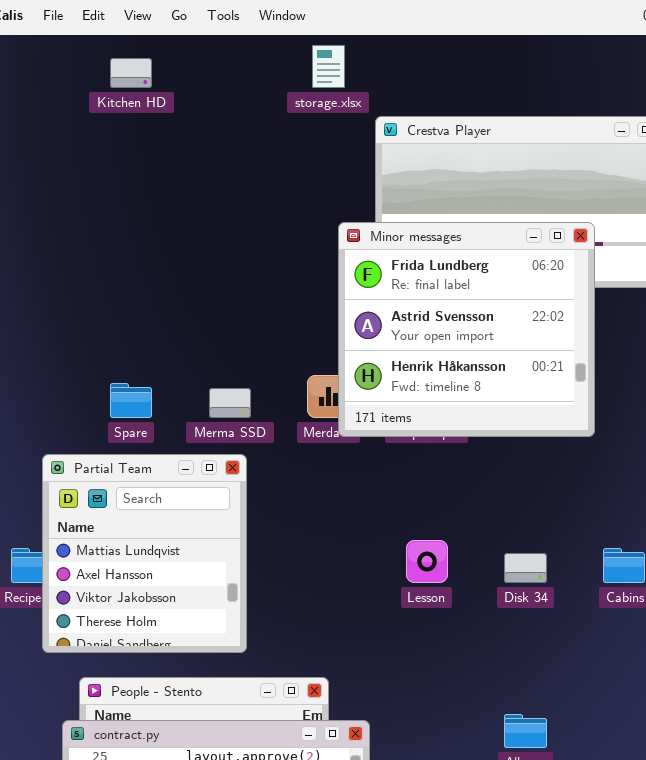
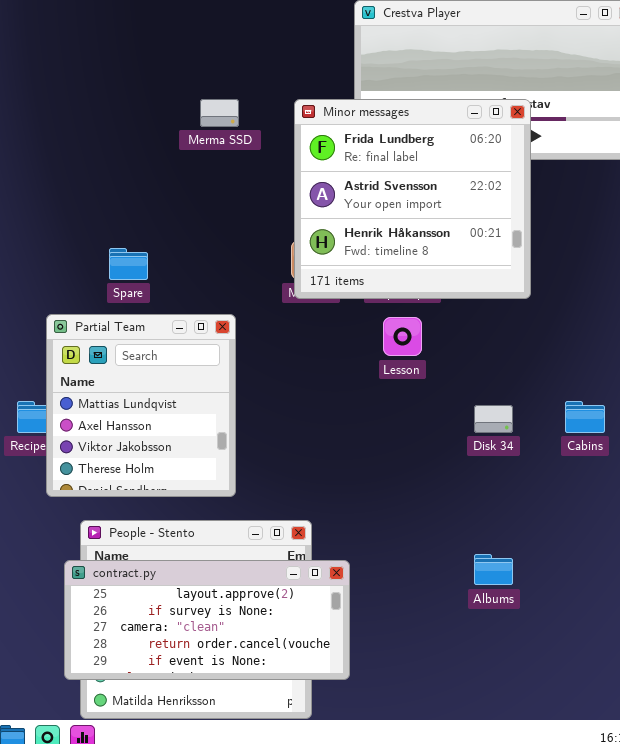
Minor messages: [338,222,595,437] -> [294,99,531,299], moved
Merma SSD: [209,388,251,418] -> [200,99,239,127], moved
Lesson: [406,540,448,583] -> [383,317,422,356], moved

